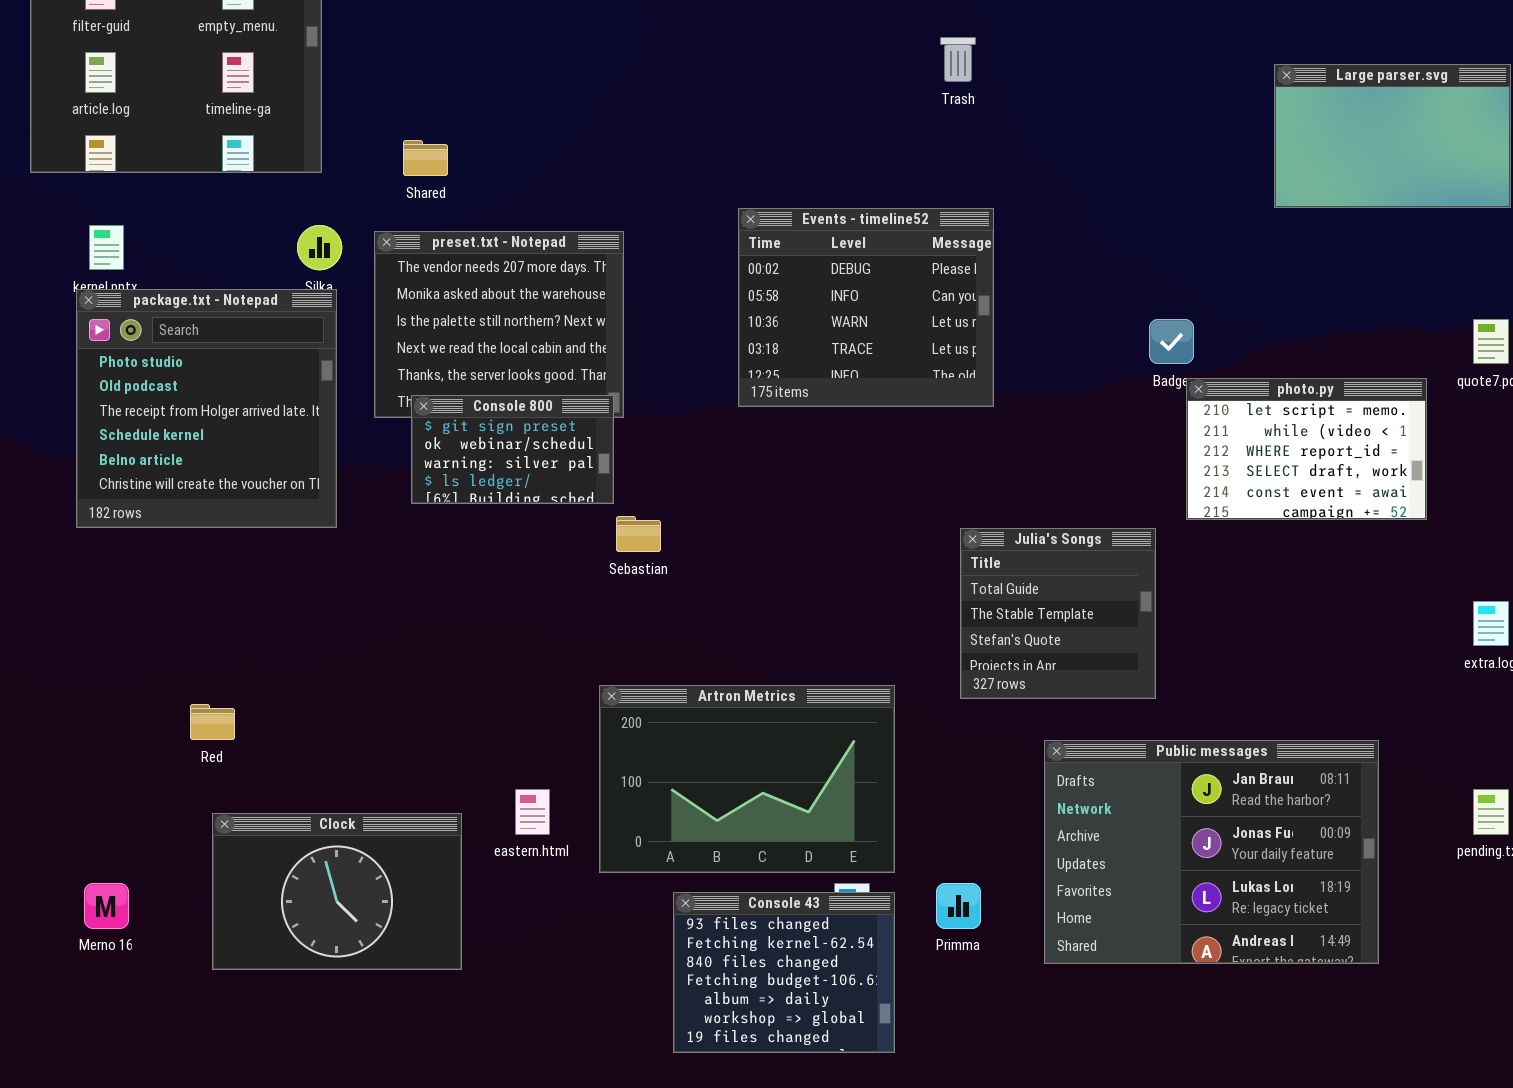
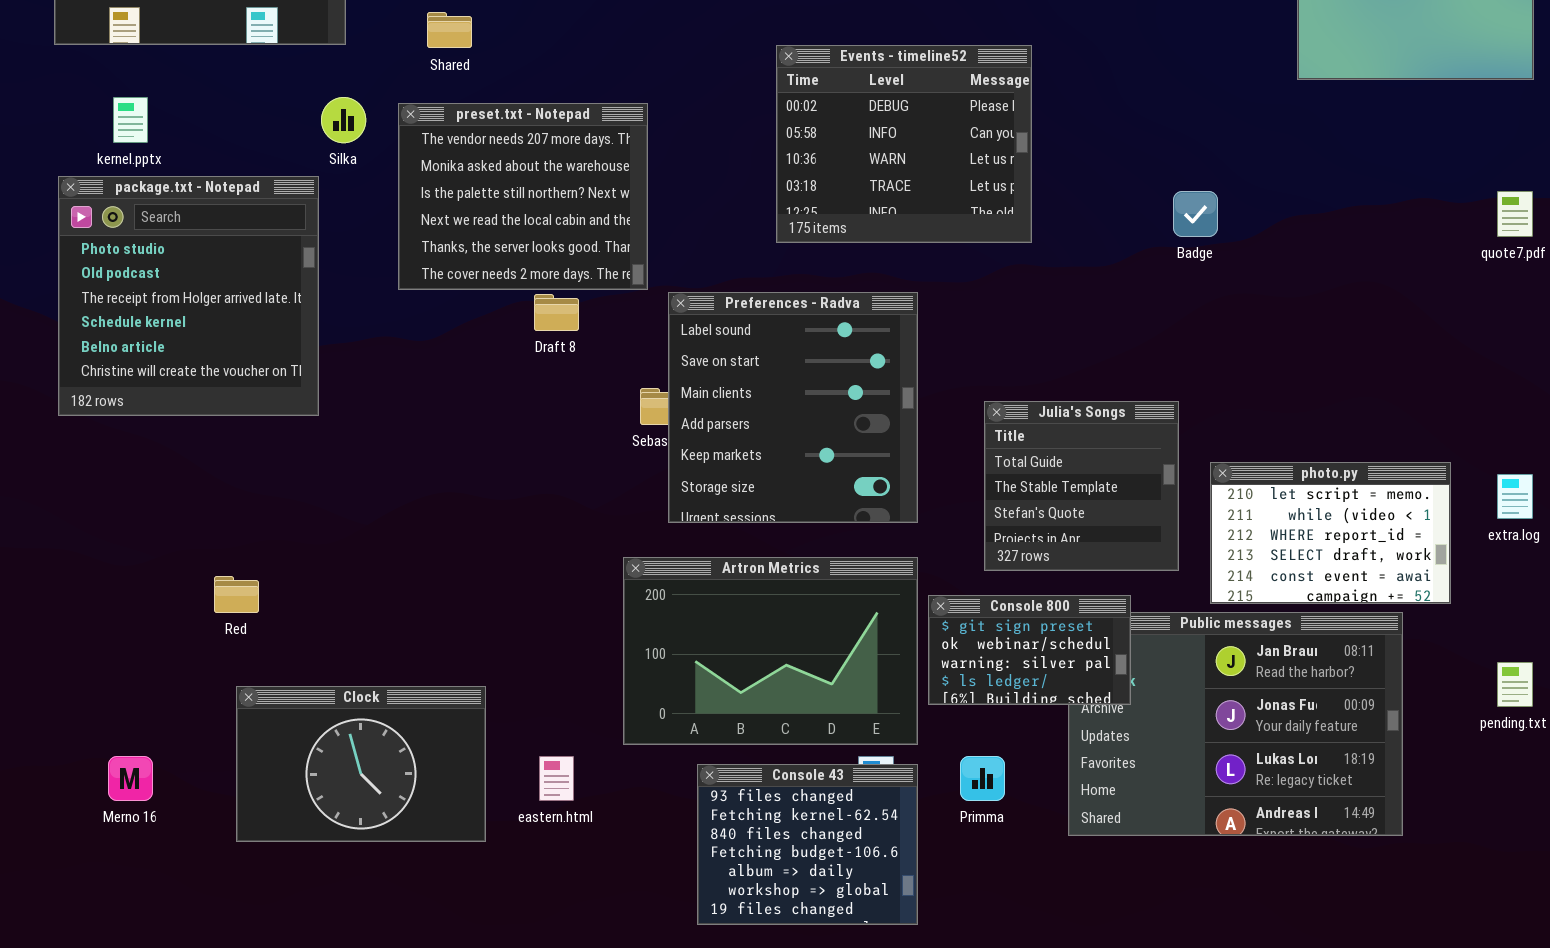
Events - timeline52: [738,208,994,407] -> [776,45,1032,243], moved
package.txt - Notepad: [76,289,337,528] -> [58,176,319,416], moved
photo.py: [1186,378,1427,520] -> [1210,462,1451,604], moved
Console 800: [411,395,614,504] -> [928,595,1131,705], moved
Preferences - Radva: none -> [668,292,918,523], opened
eastern.html: [515,789,550,835] -> [539,756,574,801], moved

